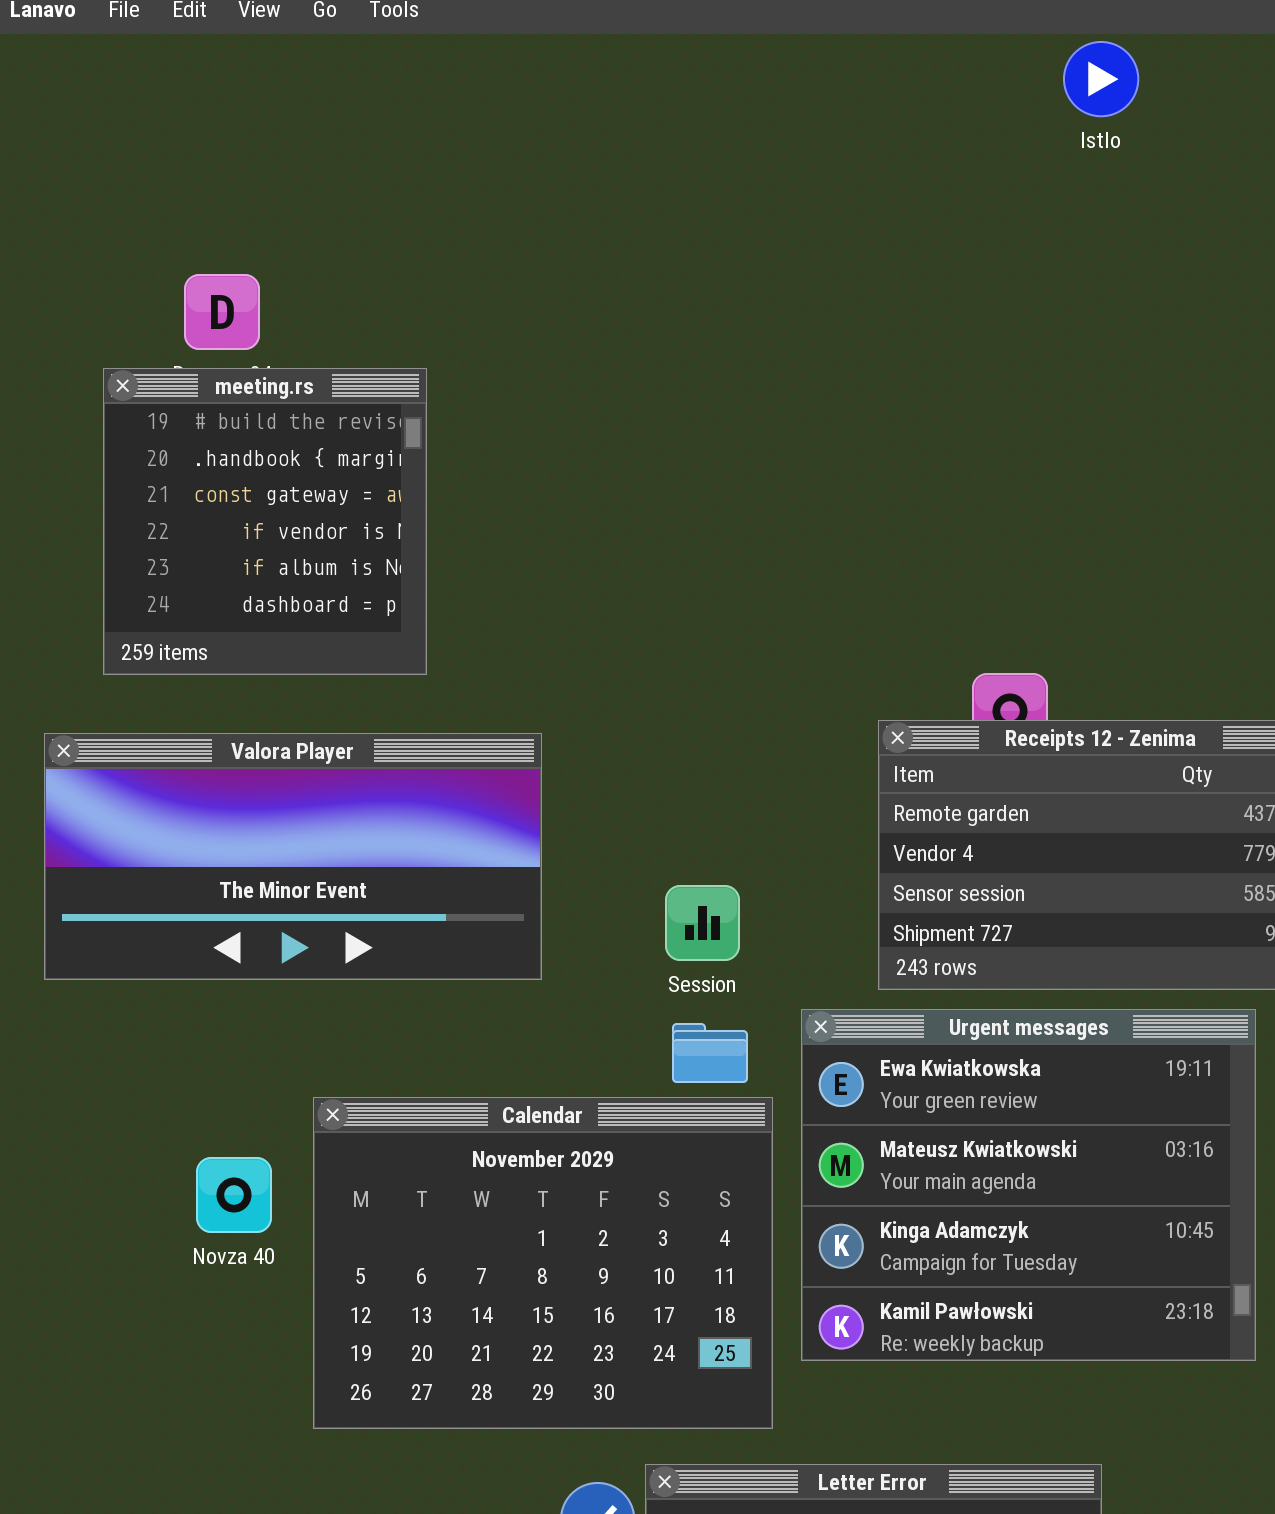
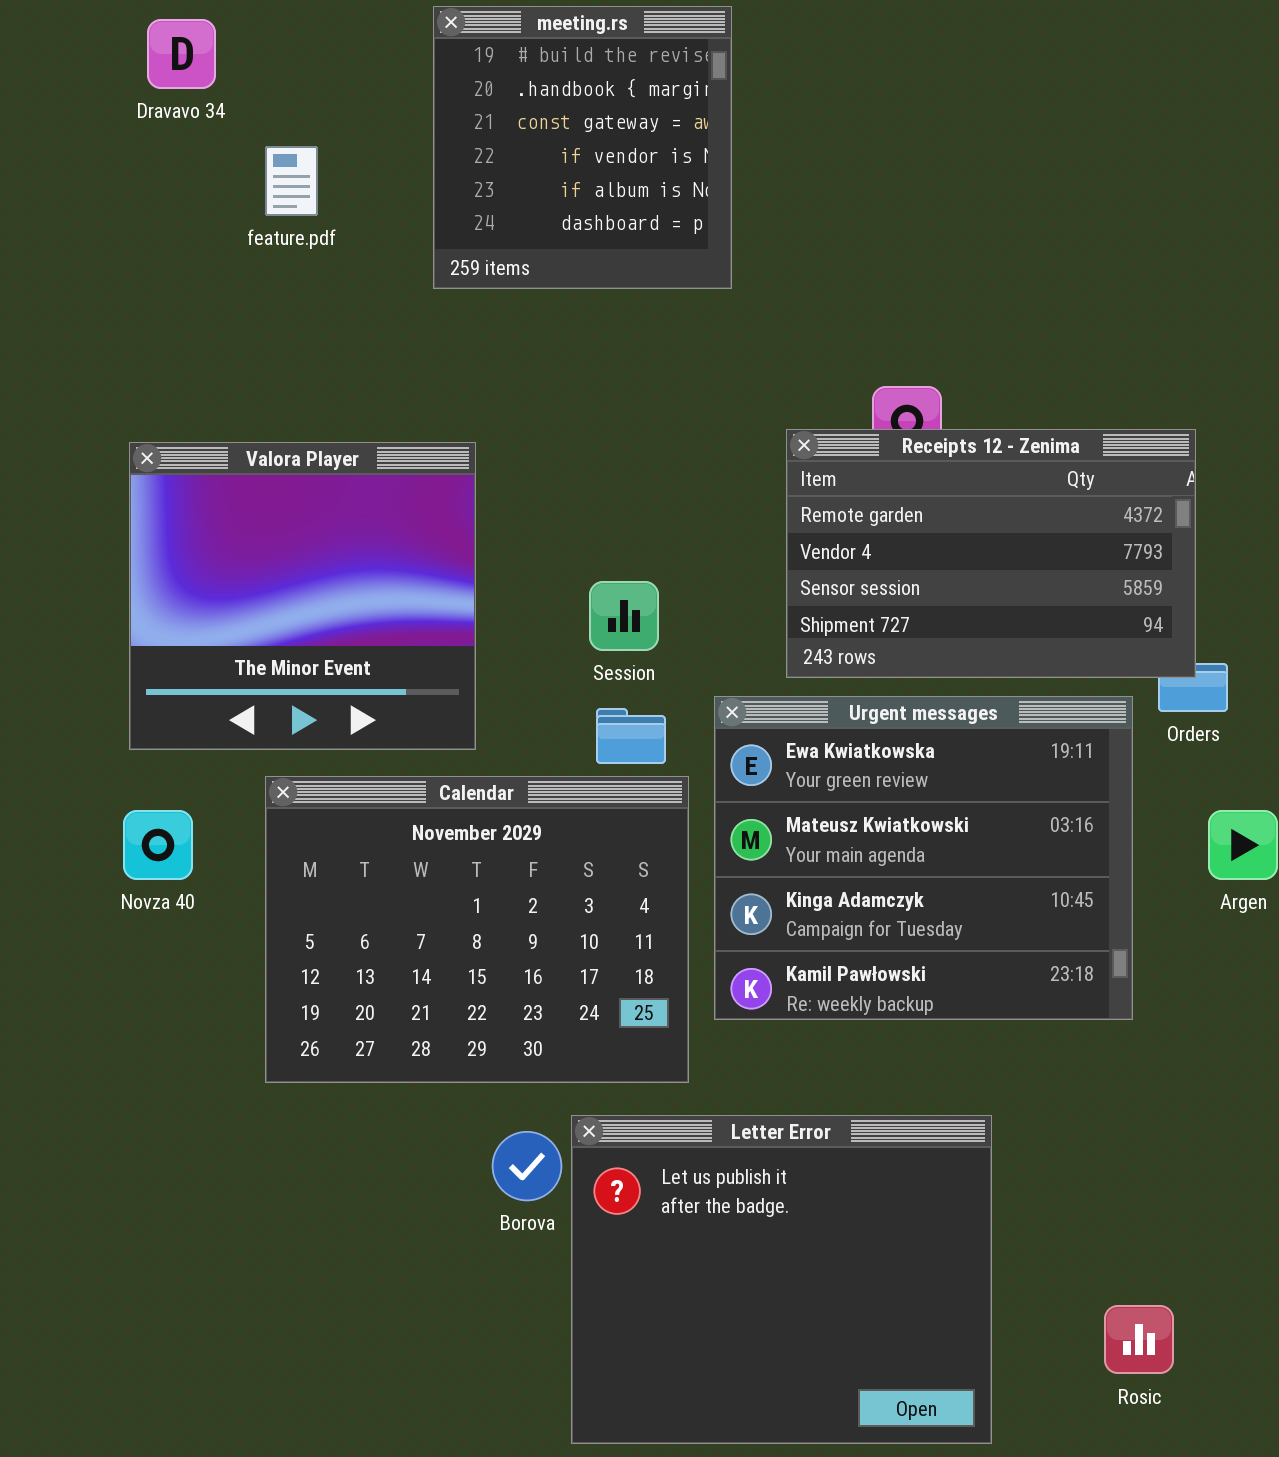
meeting.rs: [103,368,427,675] -> [433,6,732,289], moved
Valora Player: [44,733,542,980] -> [129,442,476,750], resized
Novza 40: [196,1157,272,1233] -> [123,810,193,880], moved

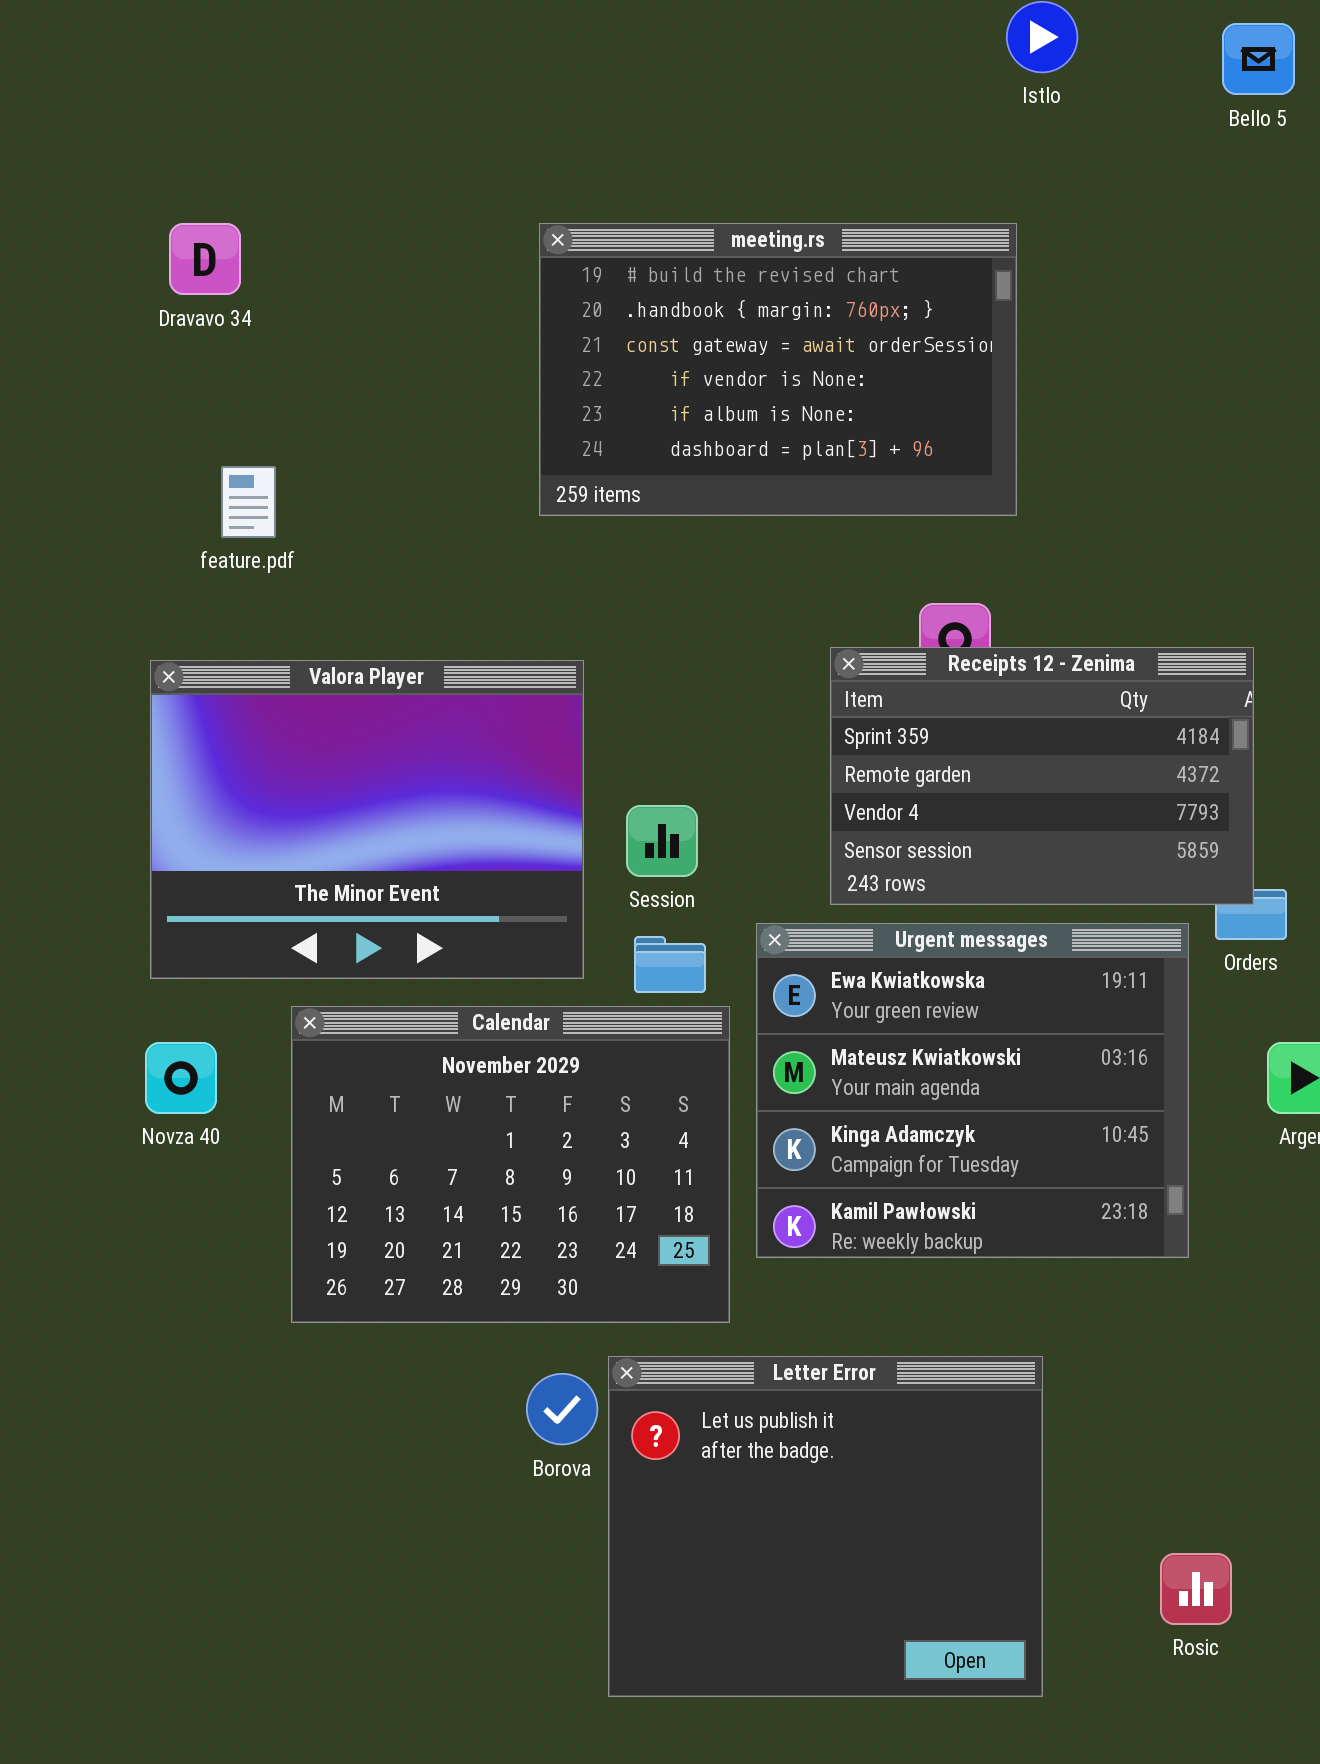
meeting.rs: [433,6,732,289] -> [539,223,1017,516], moved, resized
feature.pdf: [265,146,318,216] -> [221,466,276,538], moved
Receipts 12 - Zenima: [786,429,1196,678] -> [830,647,1254,905], scrolled up 1 row
Valora Player: [129,442,476,750] -> [150,660,584,979], resized

